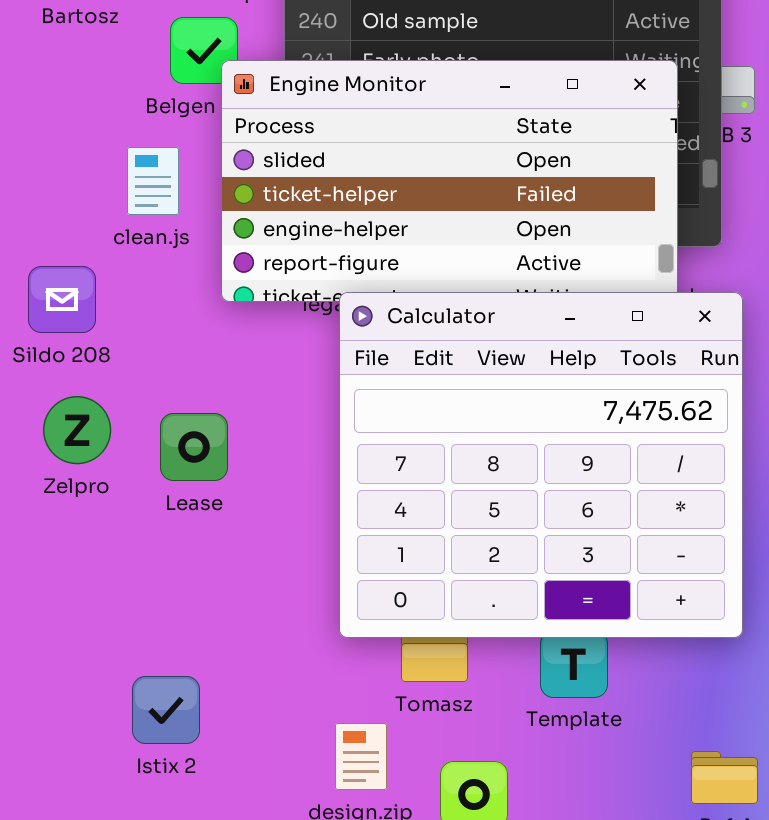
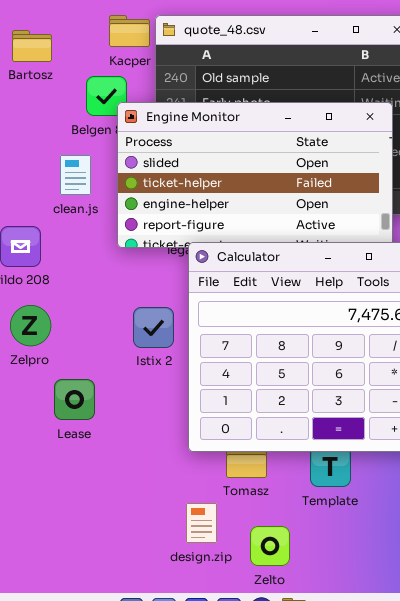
Lease: [160,413,228,481] -> [54,379,95,420], moved
Istix 2: [132,676,200,744] -> [133,307,174,348], moved

